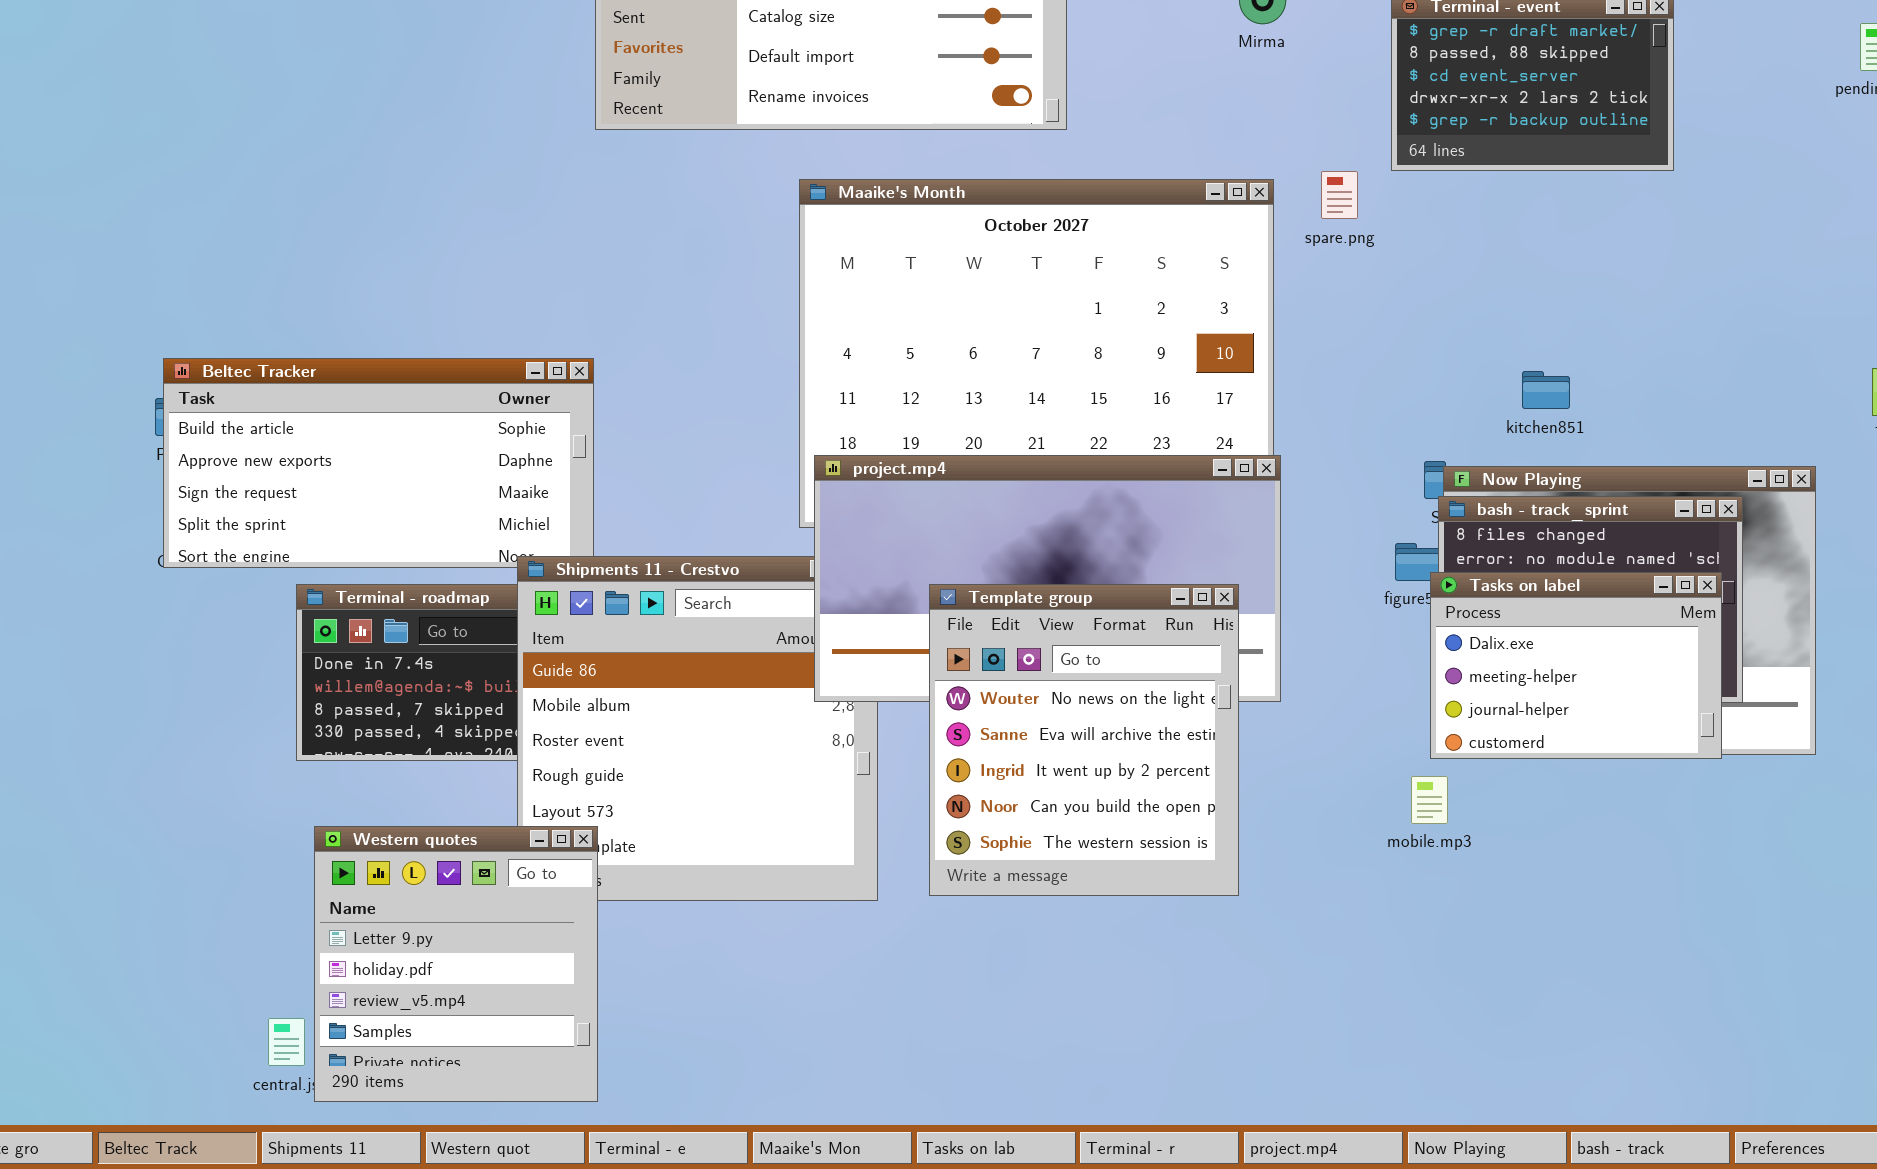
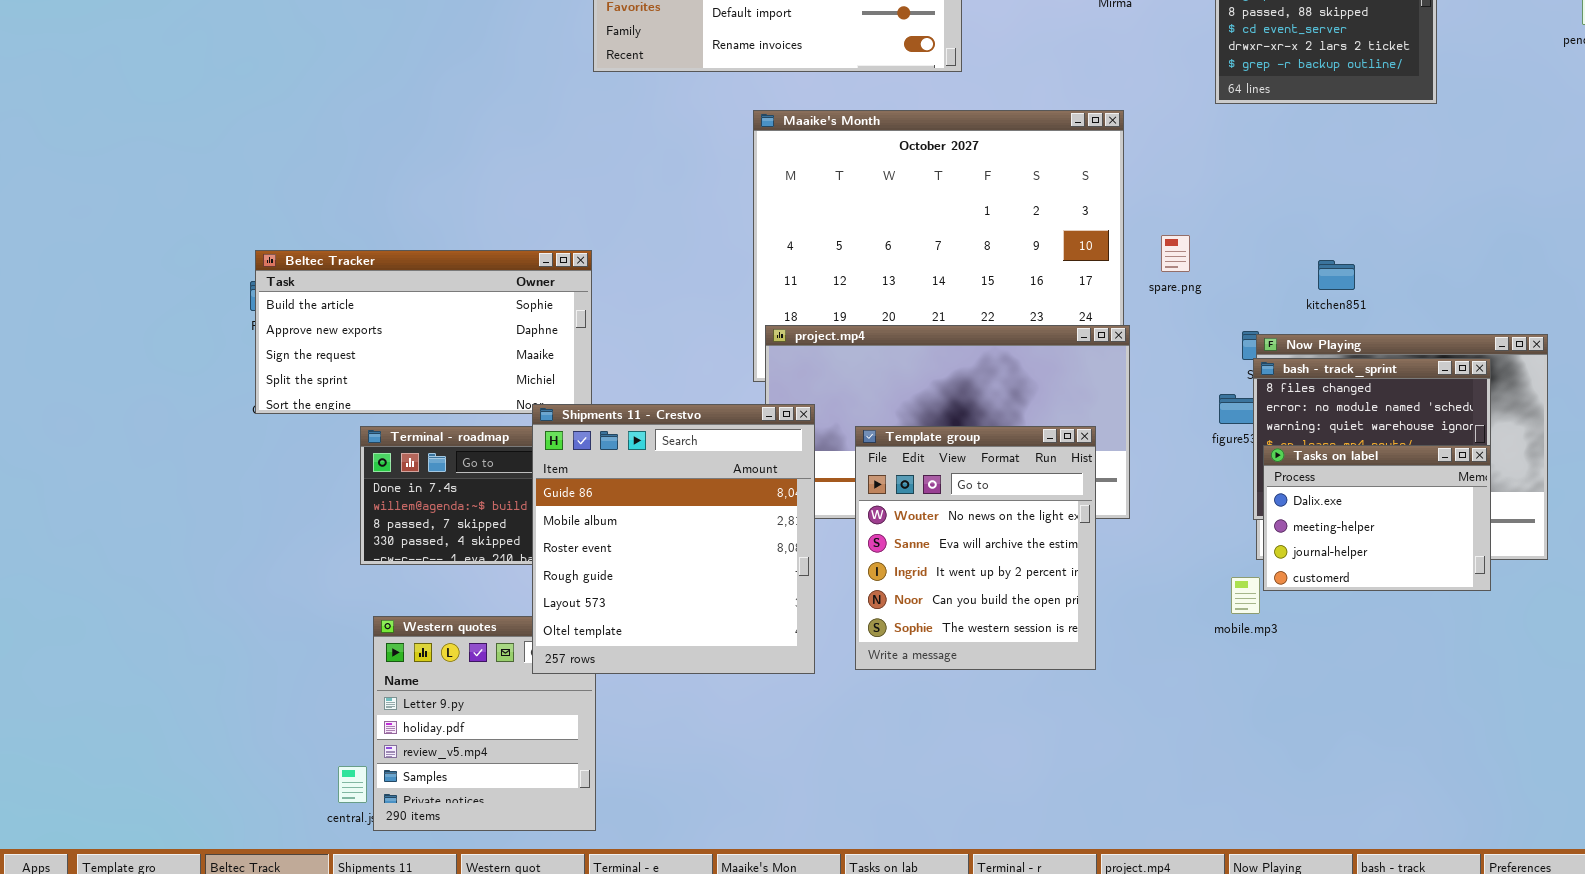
spare.png: [1321,171,1358,219] -> [1161,235,1190,272], moved
Shipments 11 - Crestvo: [517,556,878,901] -> [532,404,815,674], raised
Tasks on label: [1430,572,1722,759] -> [1263,445,1491,591], moved

